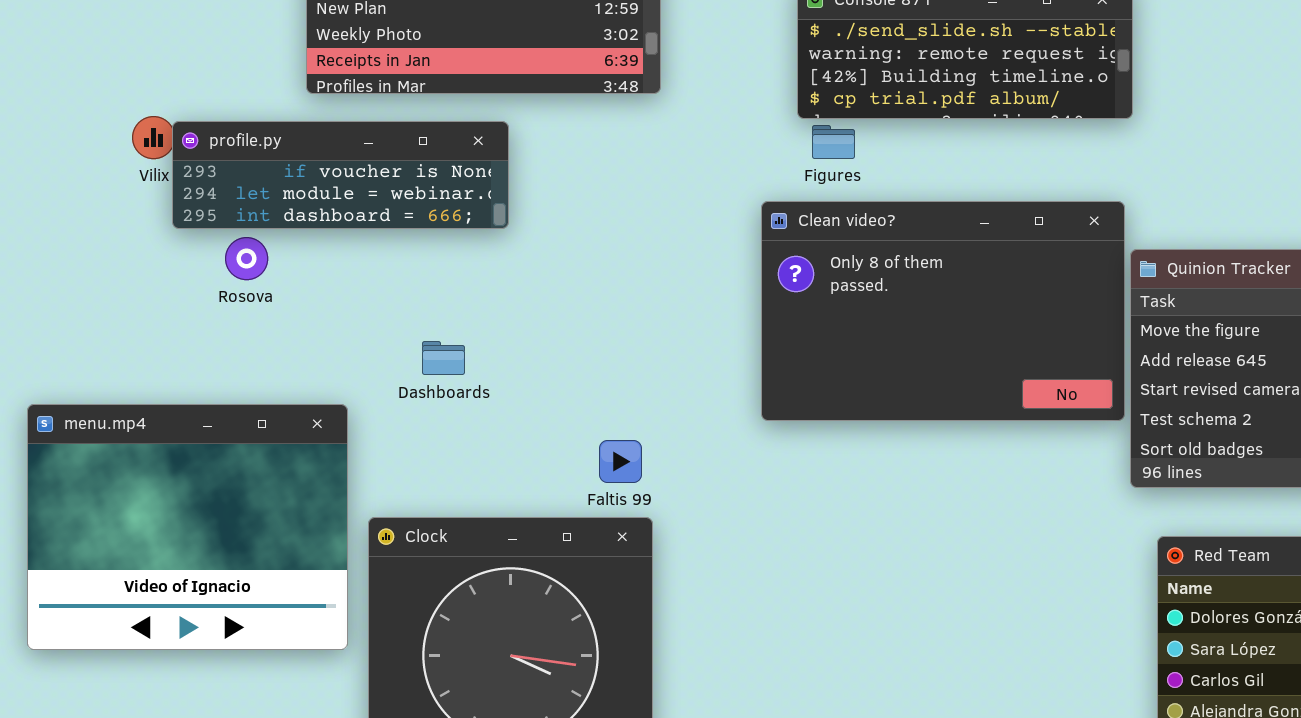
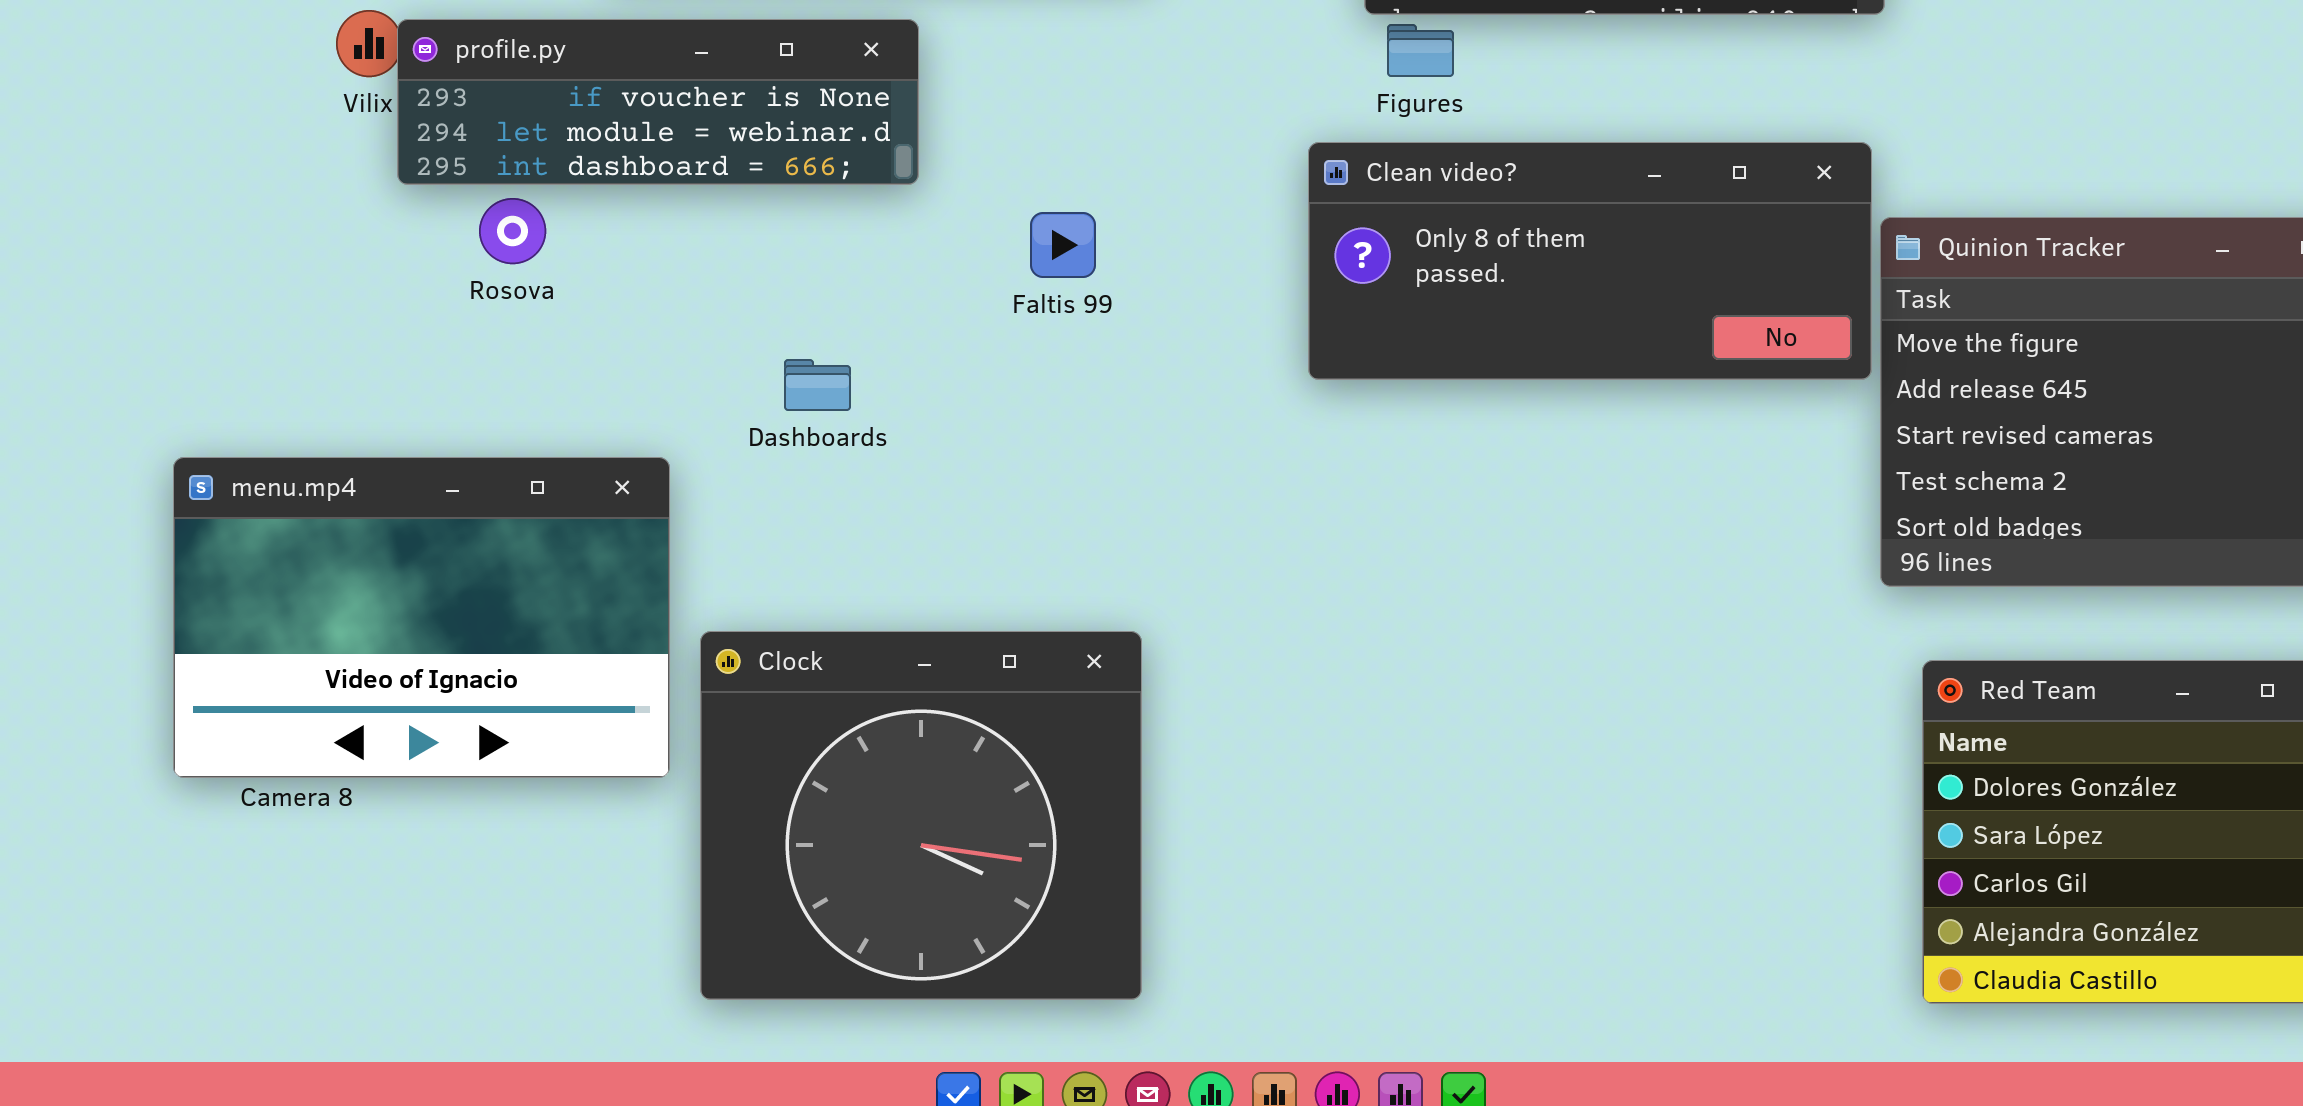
Clean video?: [761,201,1125,421] -> [1308,142,1872,380], resized
menu.mp4: [27,404,348,650] -> [173,457,670,778], resized
Faltis 99: [599,440,642,483] -> [1030,212,1096,278], moved

